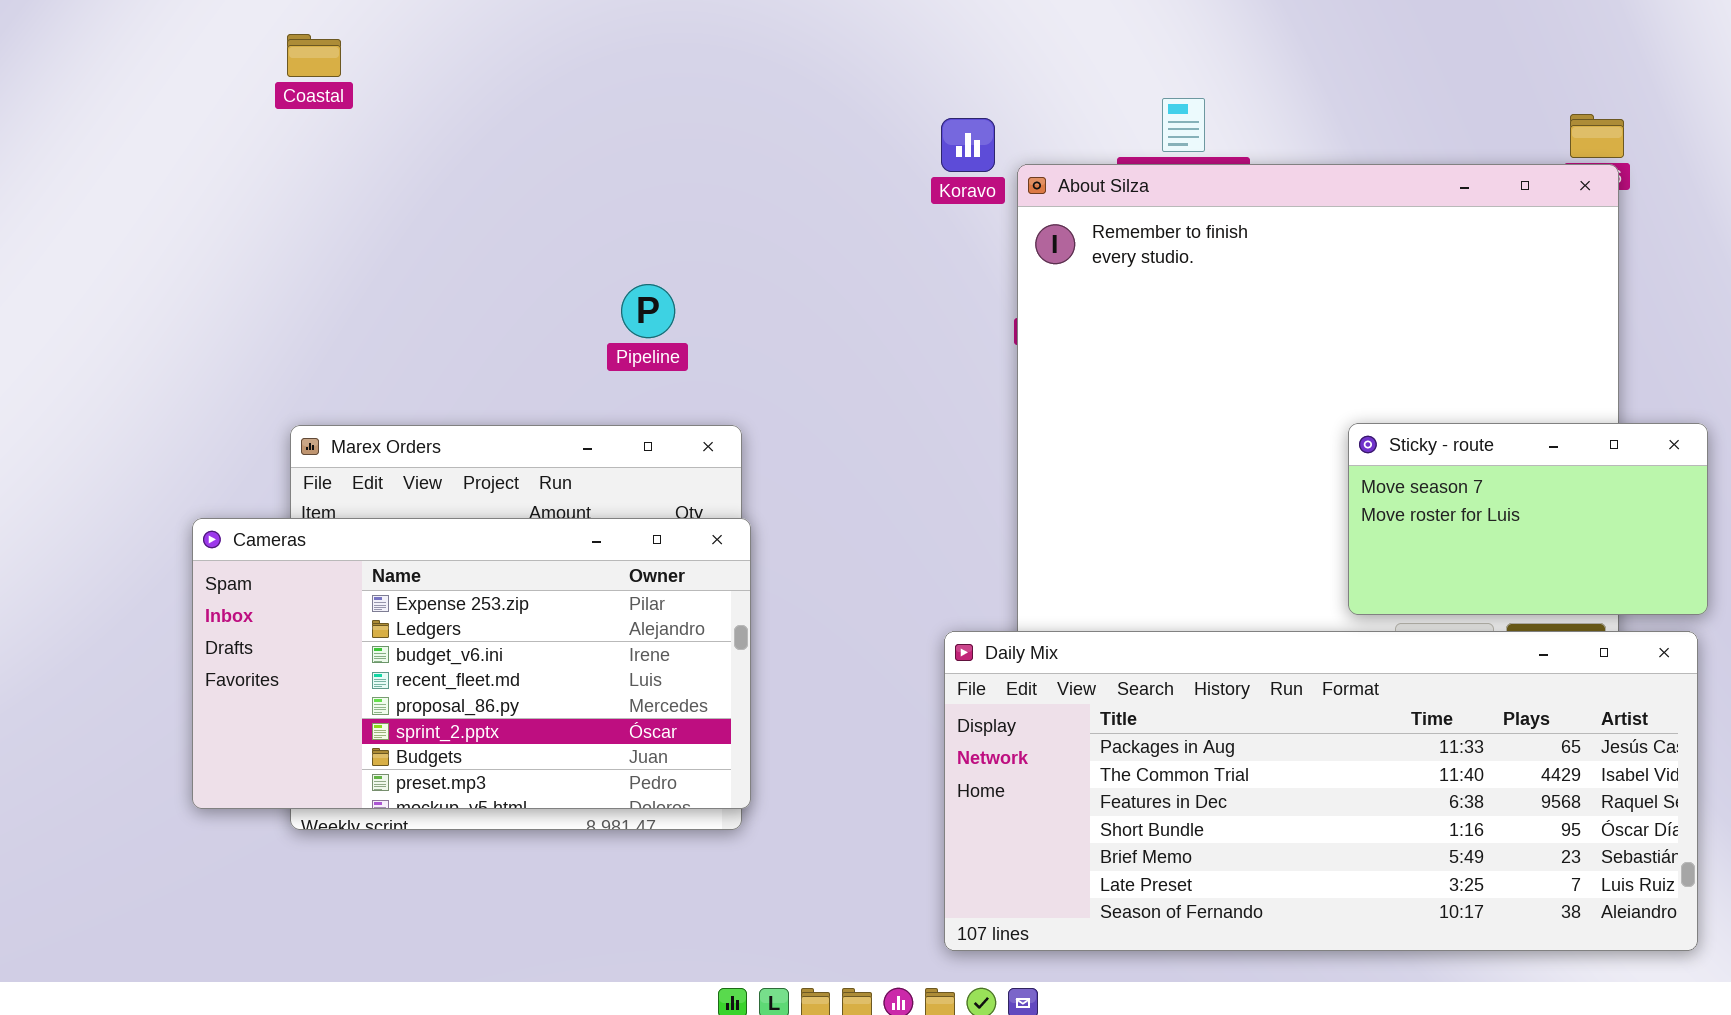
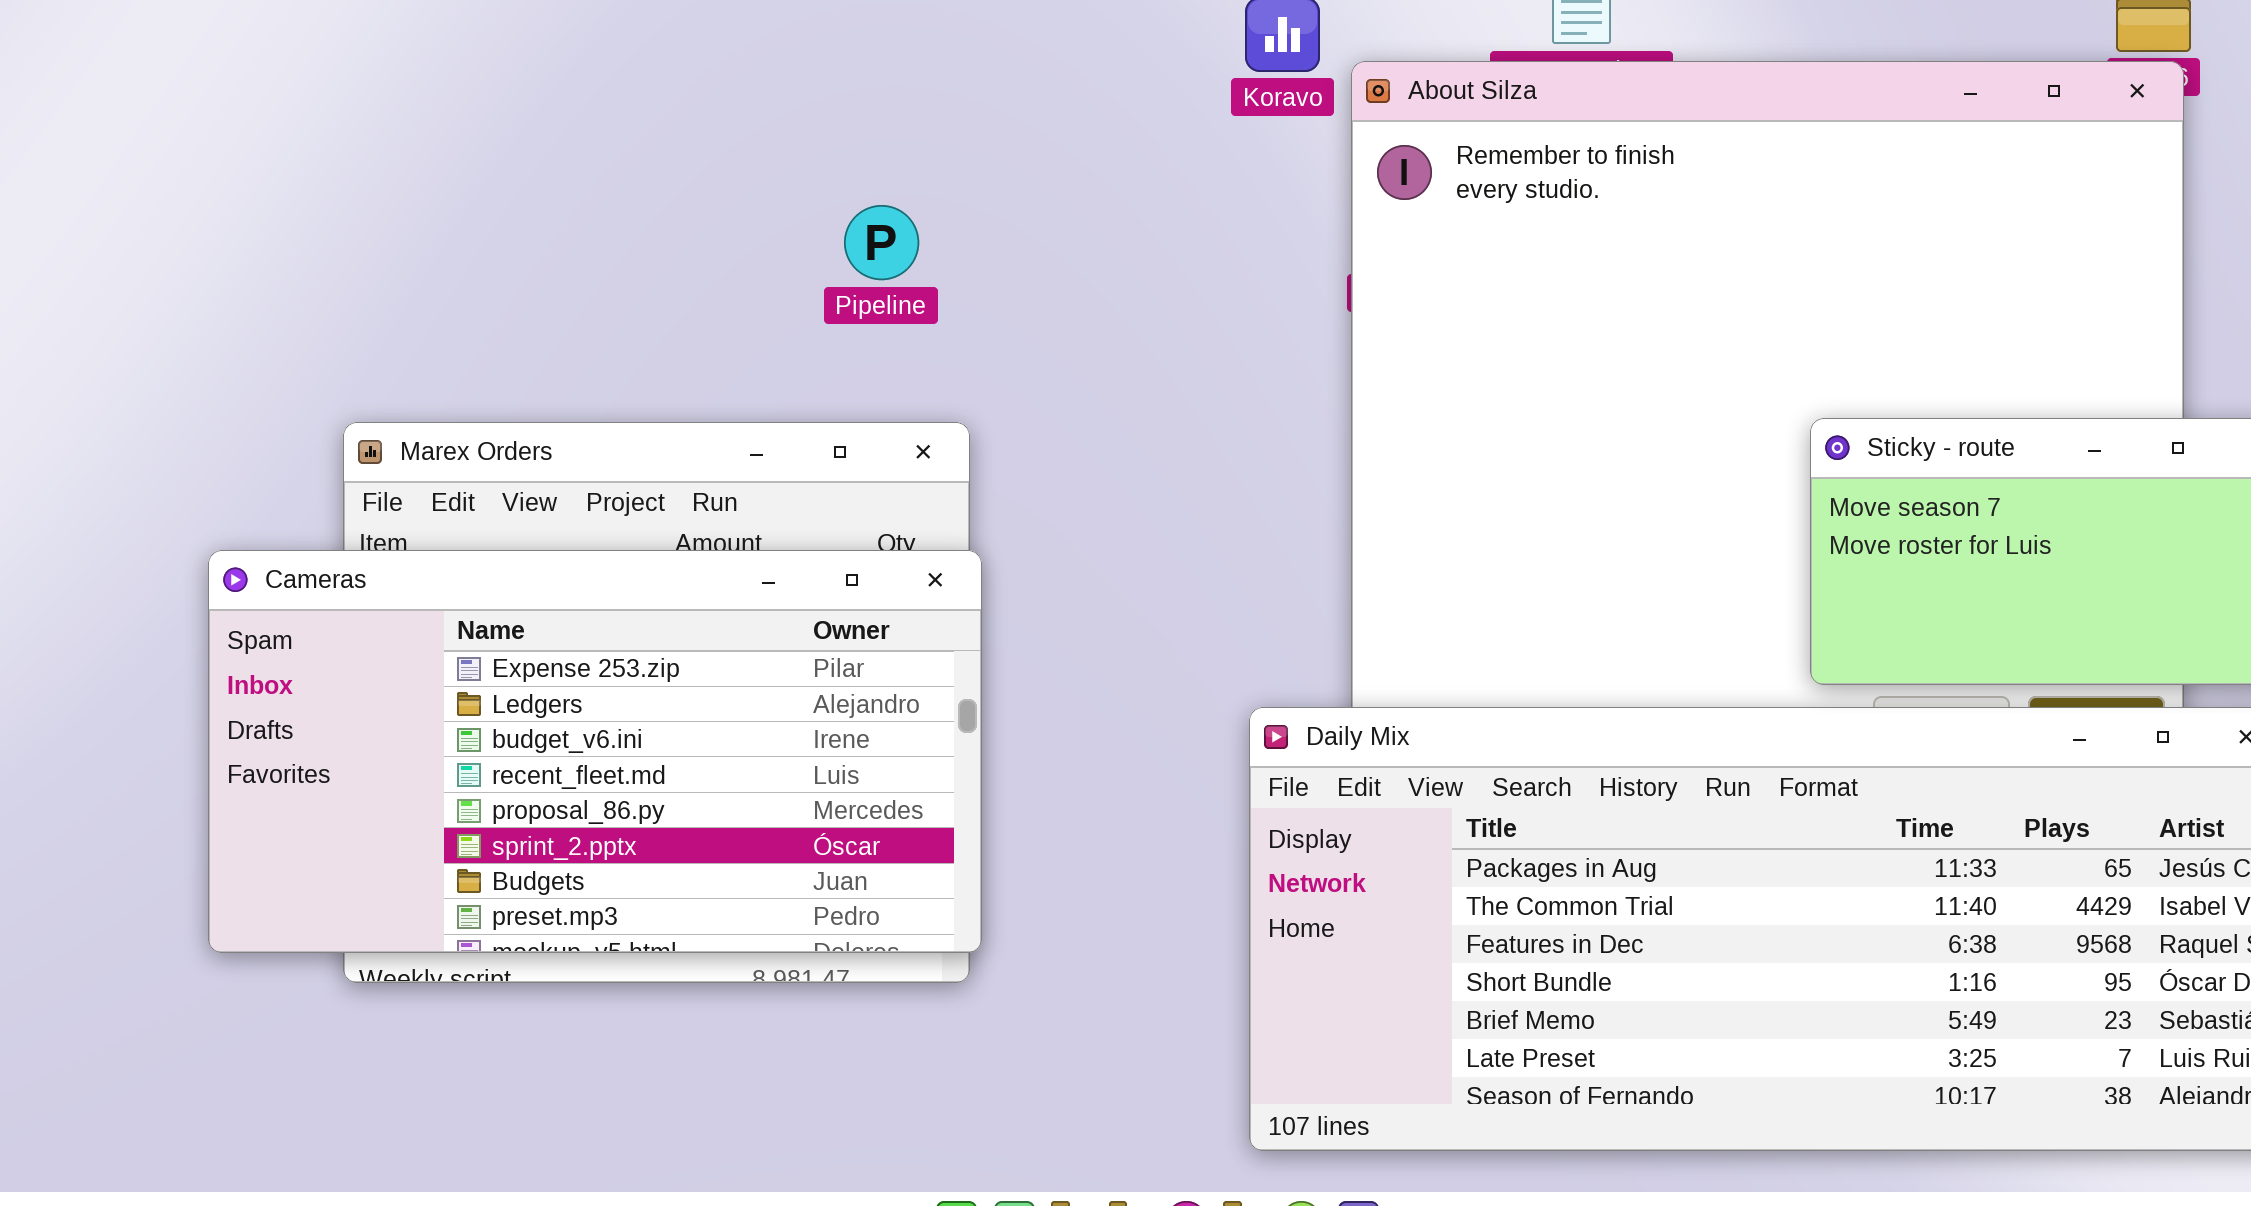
Pipeline: [621,284,675,338] -> [844,205,919,280], moved

